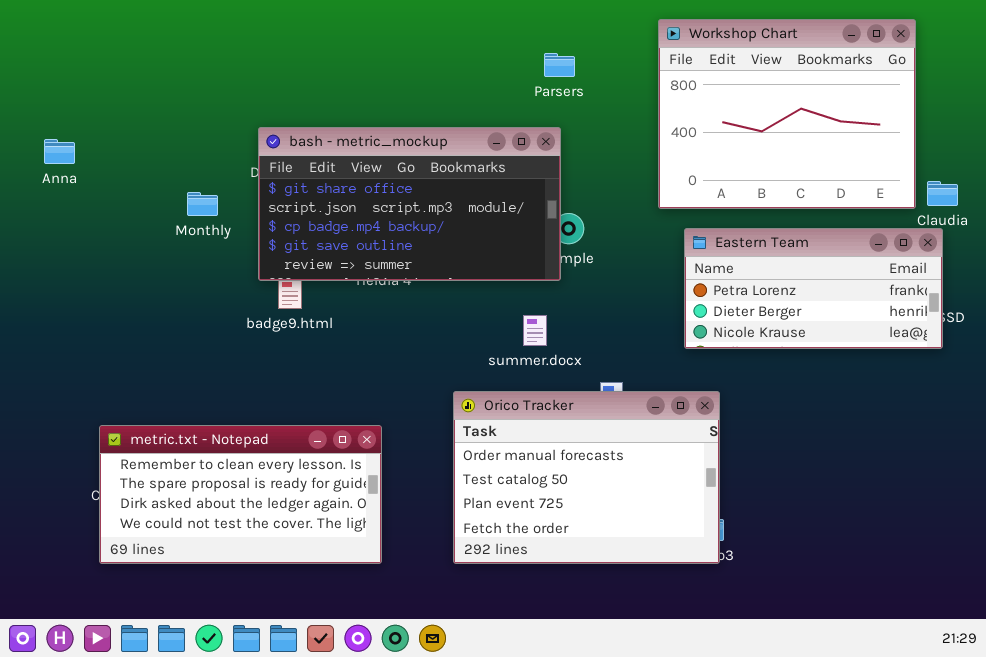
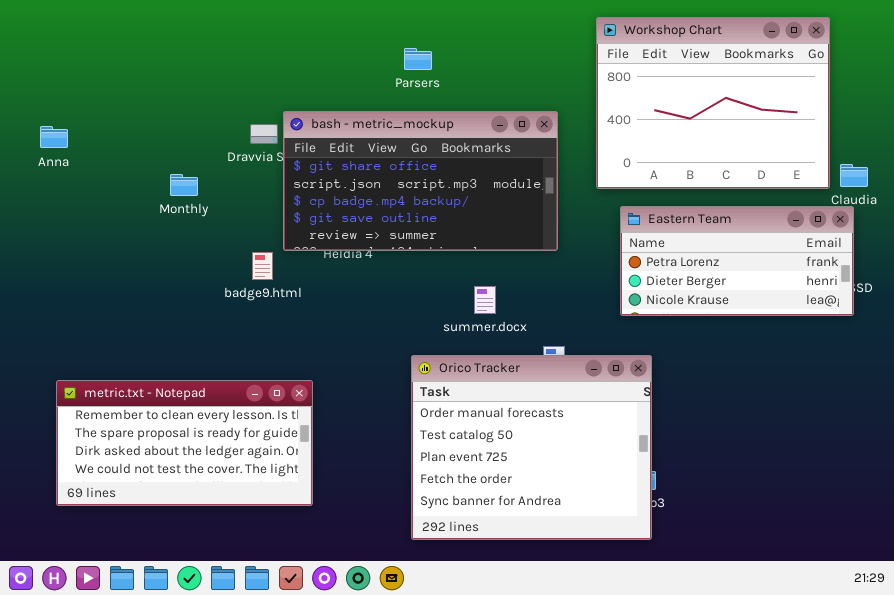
Parsers: [544,53,575,77] -> [404,48,432,70], moved
bash - metric_mockup: [258,127,561,281] -> [283,111,558,251], moved
Orico Tracker: [453,391,720,564] -> [411,355,652,540], resized
metric.txt - Notepad: [99,425,382,564] -> [56,380,313,506], moved

